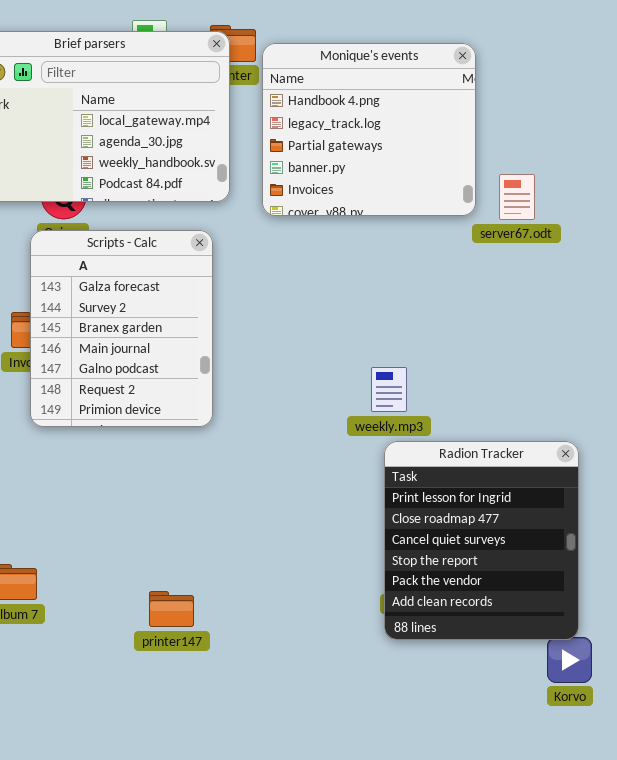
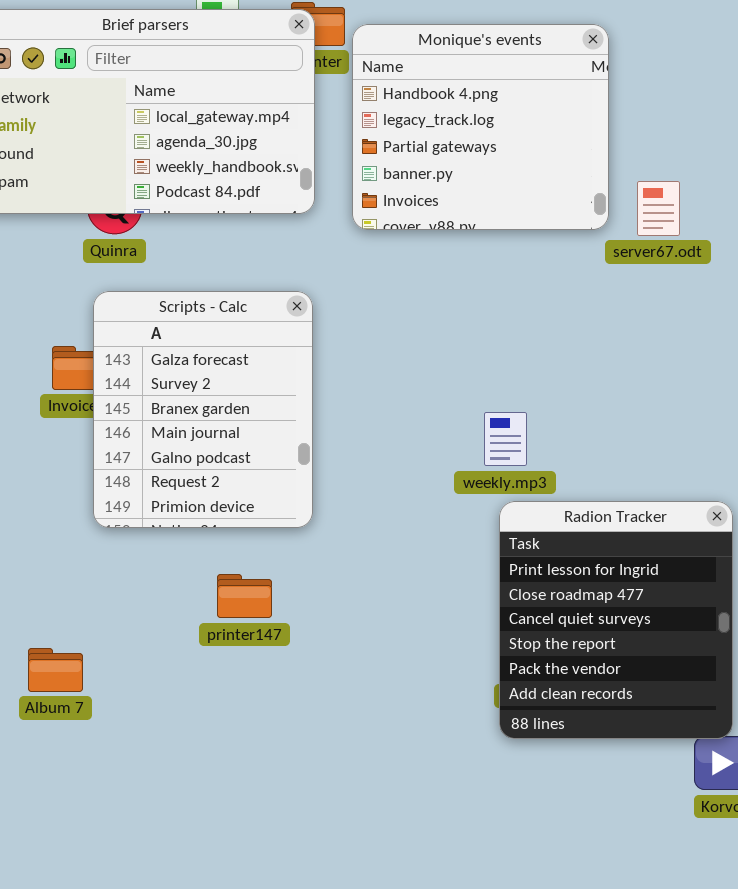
Scripts - Calc: [30,230,213,427] -> [93,291,313,528], moved
printer147: [149,591,194,627] -> [217,574,272,618], moved

